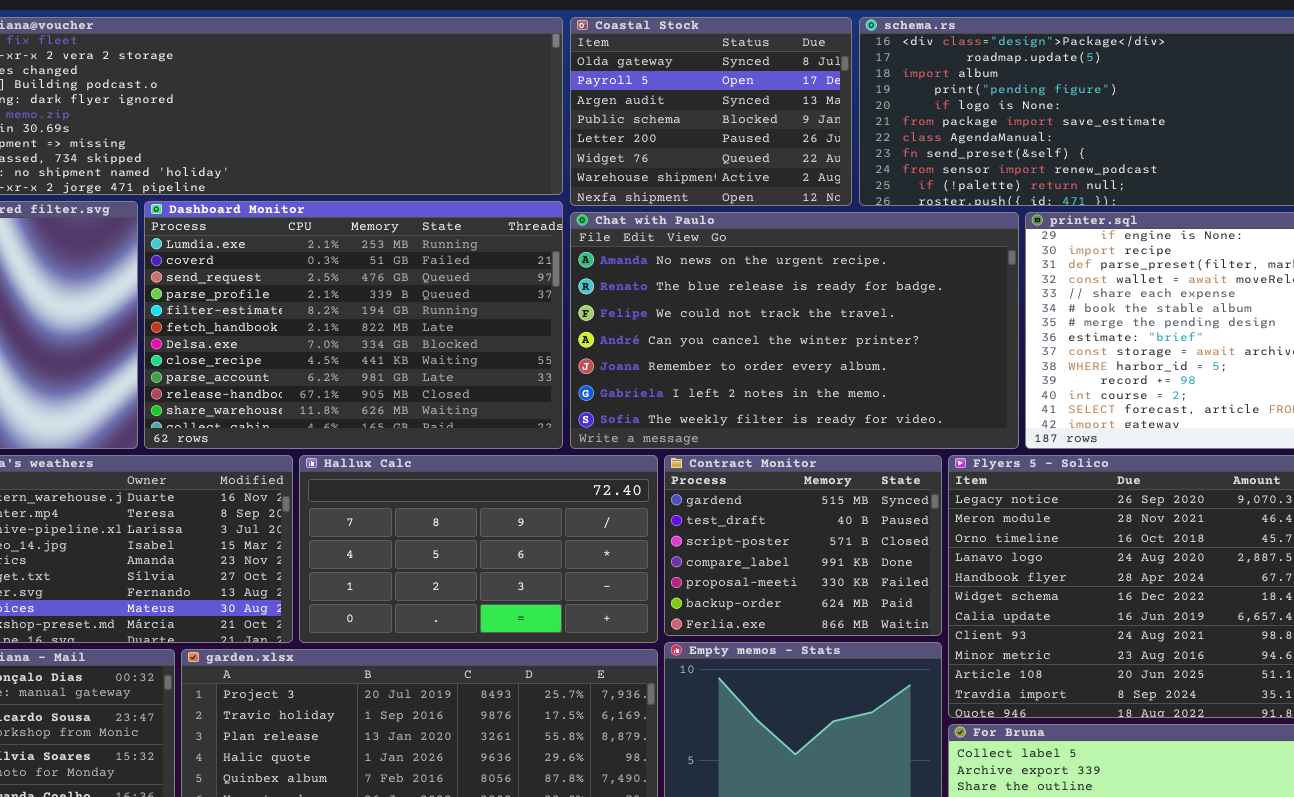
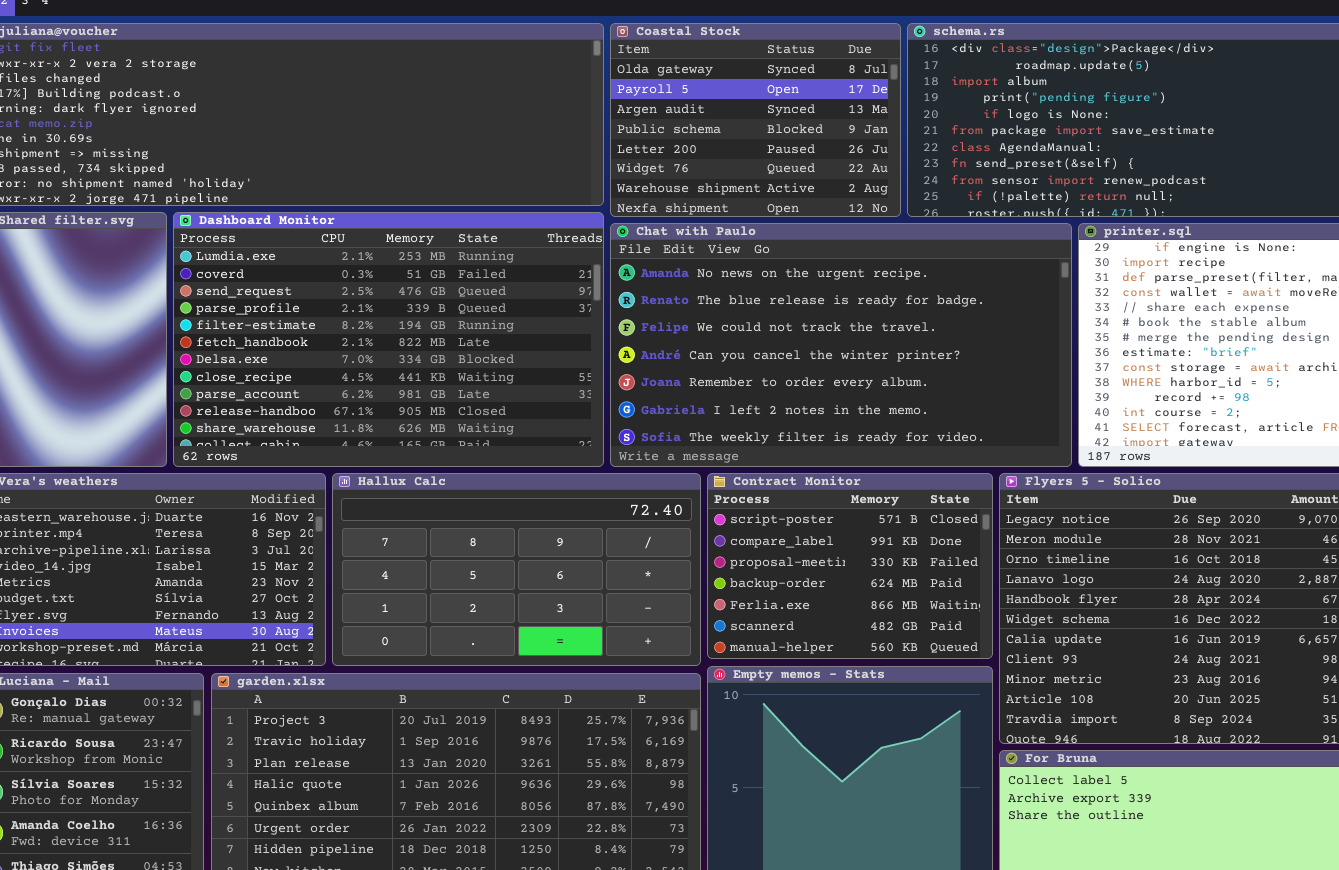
Contract Monitor: [664,455,942,636] -> [707,473,993,659], scrolled down 2 rows

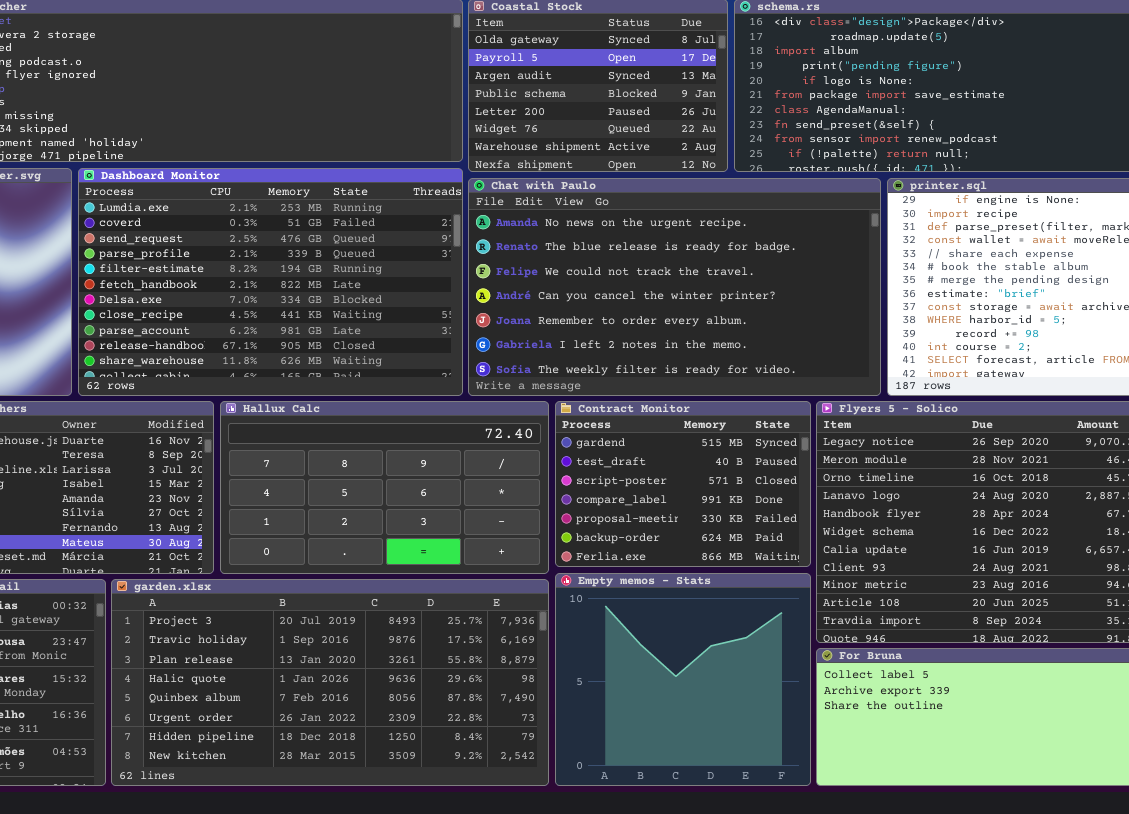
Contract Monitor: [707,473,993,659] -> [555,401,811,567], scrolled up 2 rows

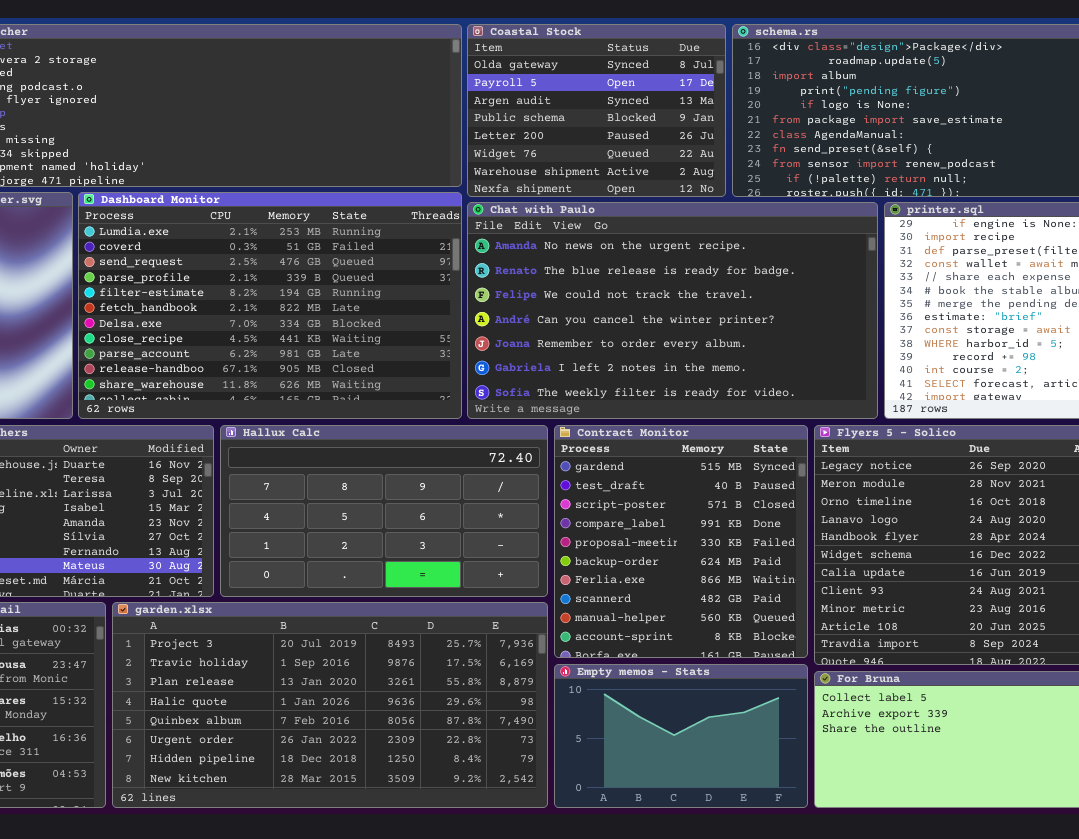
Contract Monitor: [555,401,811,567] -> [554,425,808,658], resized
Empty memos - Stats: [555,573,811,786] -> [554,664,808,808], resized

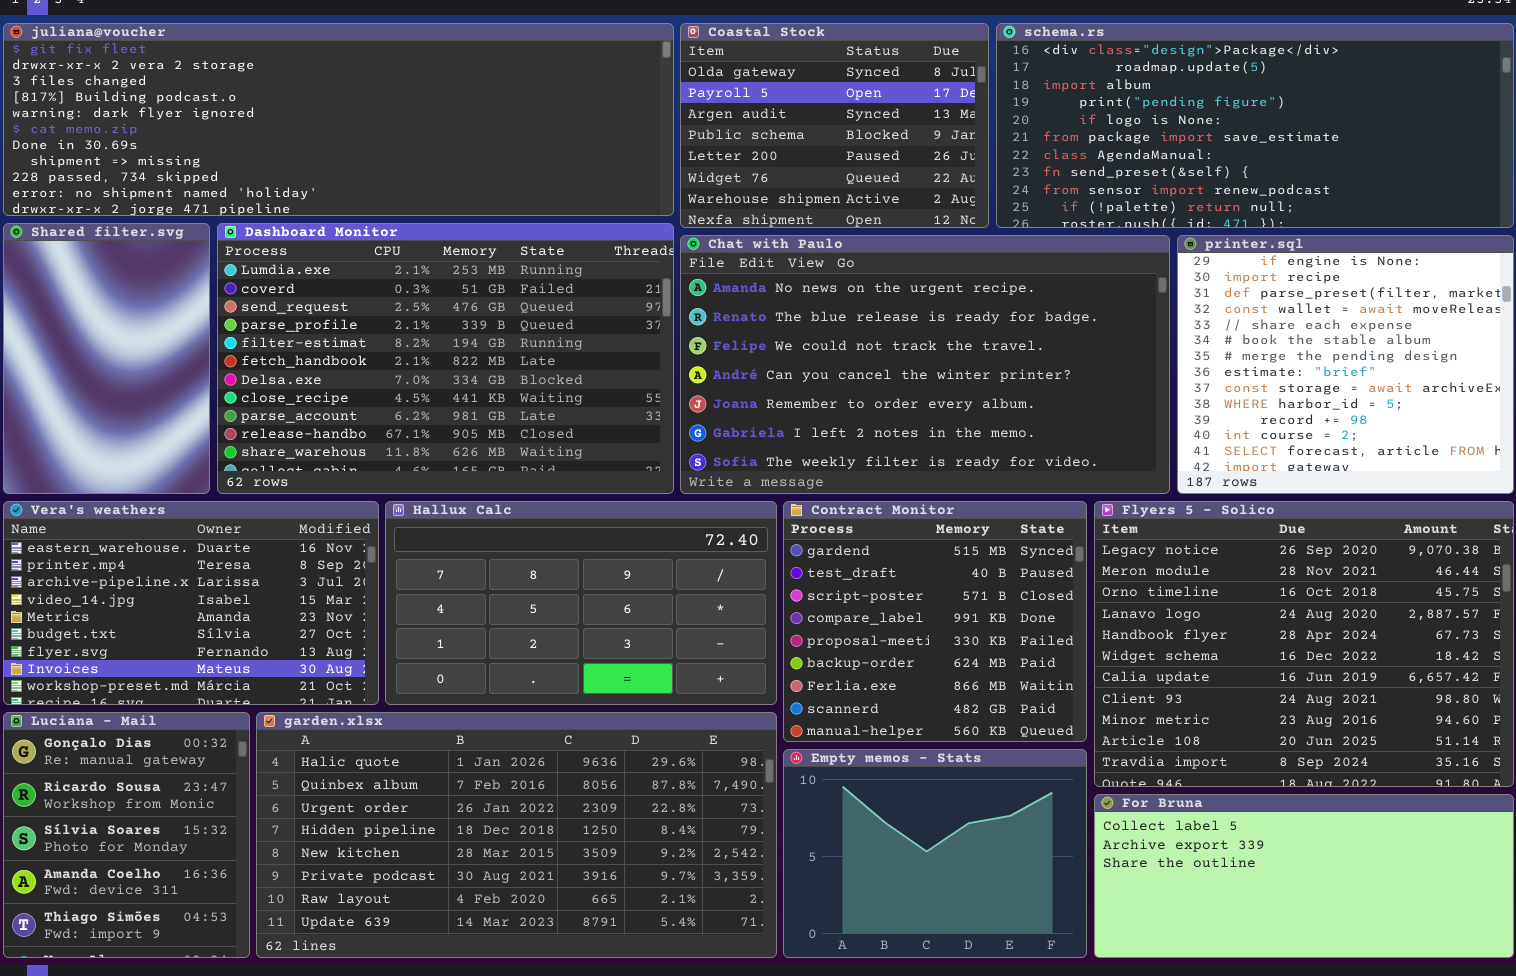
Contract Monitor: [554,425,808,658] -> [783,501,1087,742], resized
garden.xlsx: [112,602,548,808] -> [256,712,777,958], scrolled down 3 rows
Empty memos - Stats: [554,664,808,808] -> [783,749,1087,958], resized

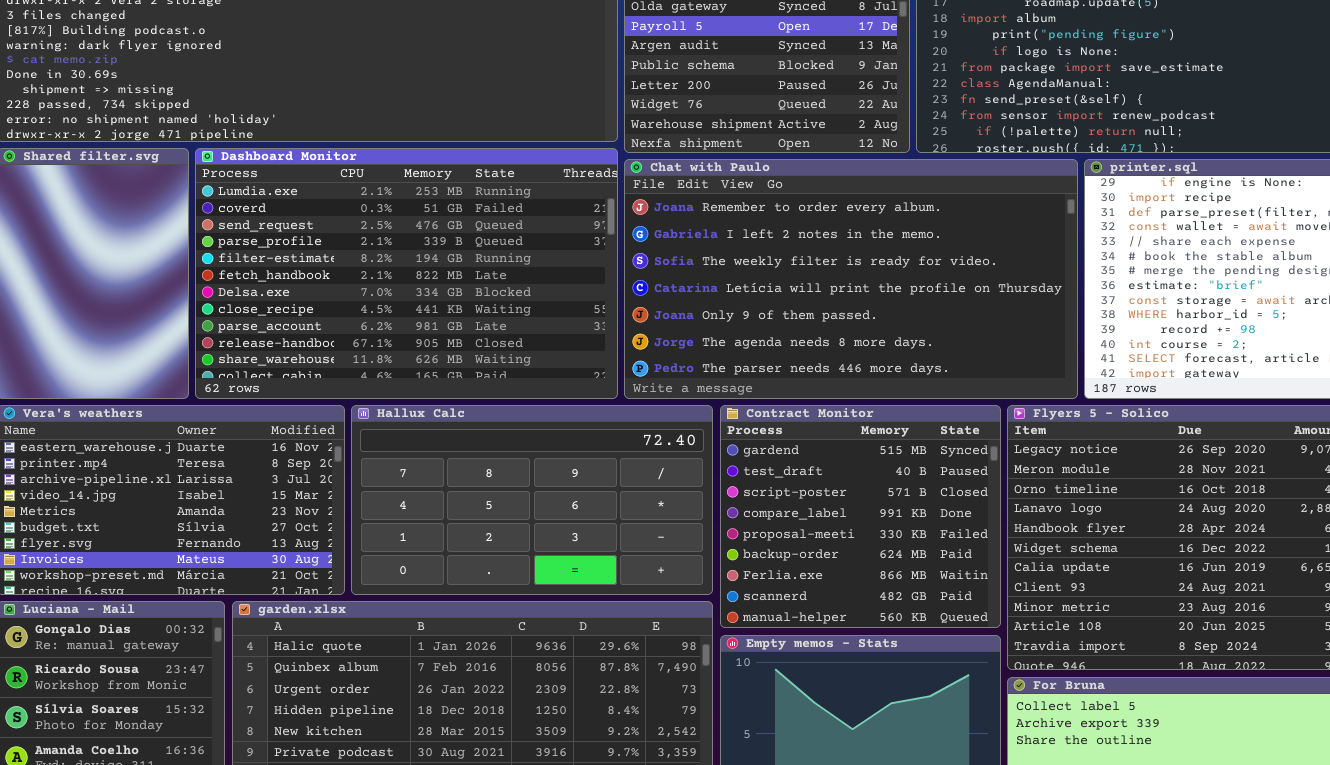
Chat with Paulo: [680,235,1170,494] -> [624,159,1078,399], scrolled down 4 rows

